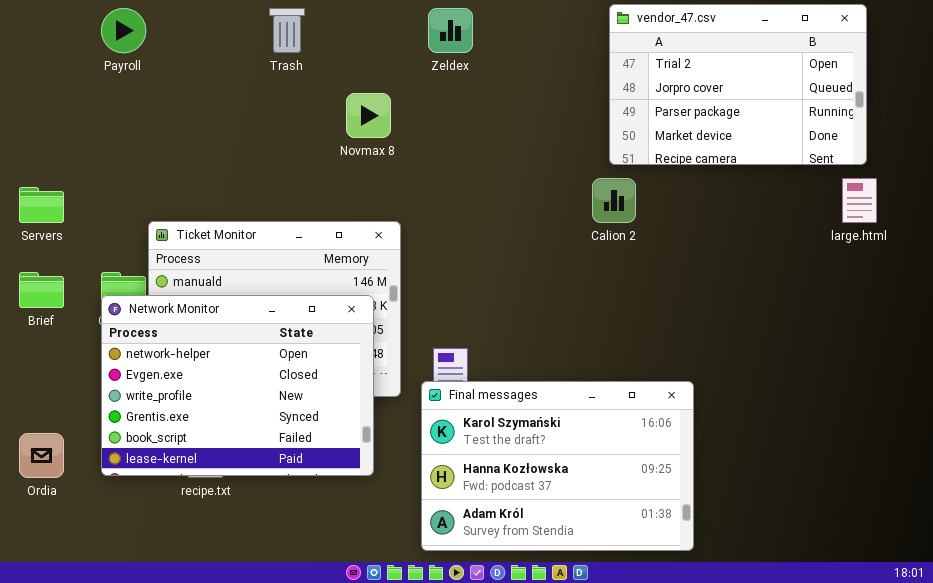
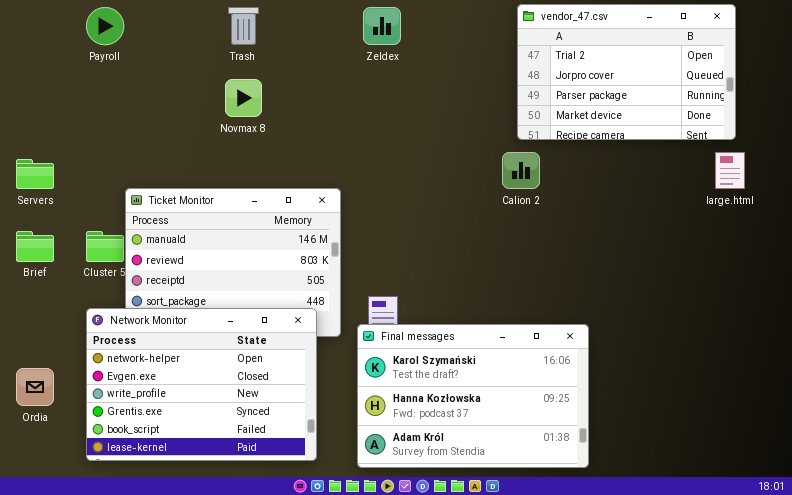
Novmax 8: [346,93,391,138] -> [225,79,262,117], moved
Network Monitor: [101,295,374,476] -> [86,308,317,461], moved

